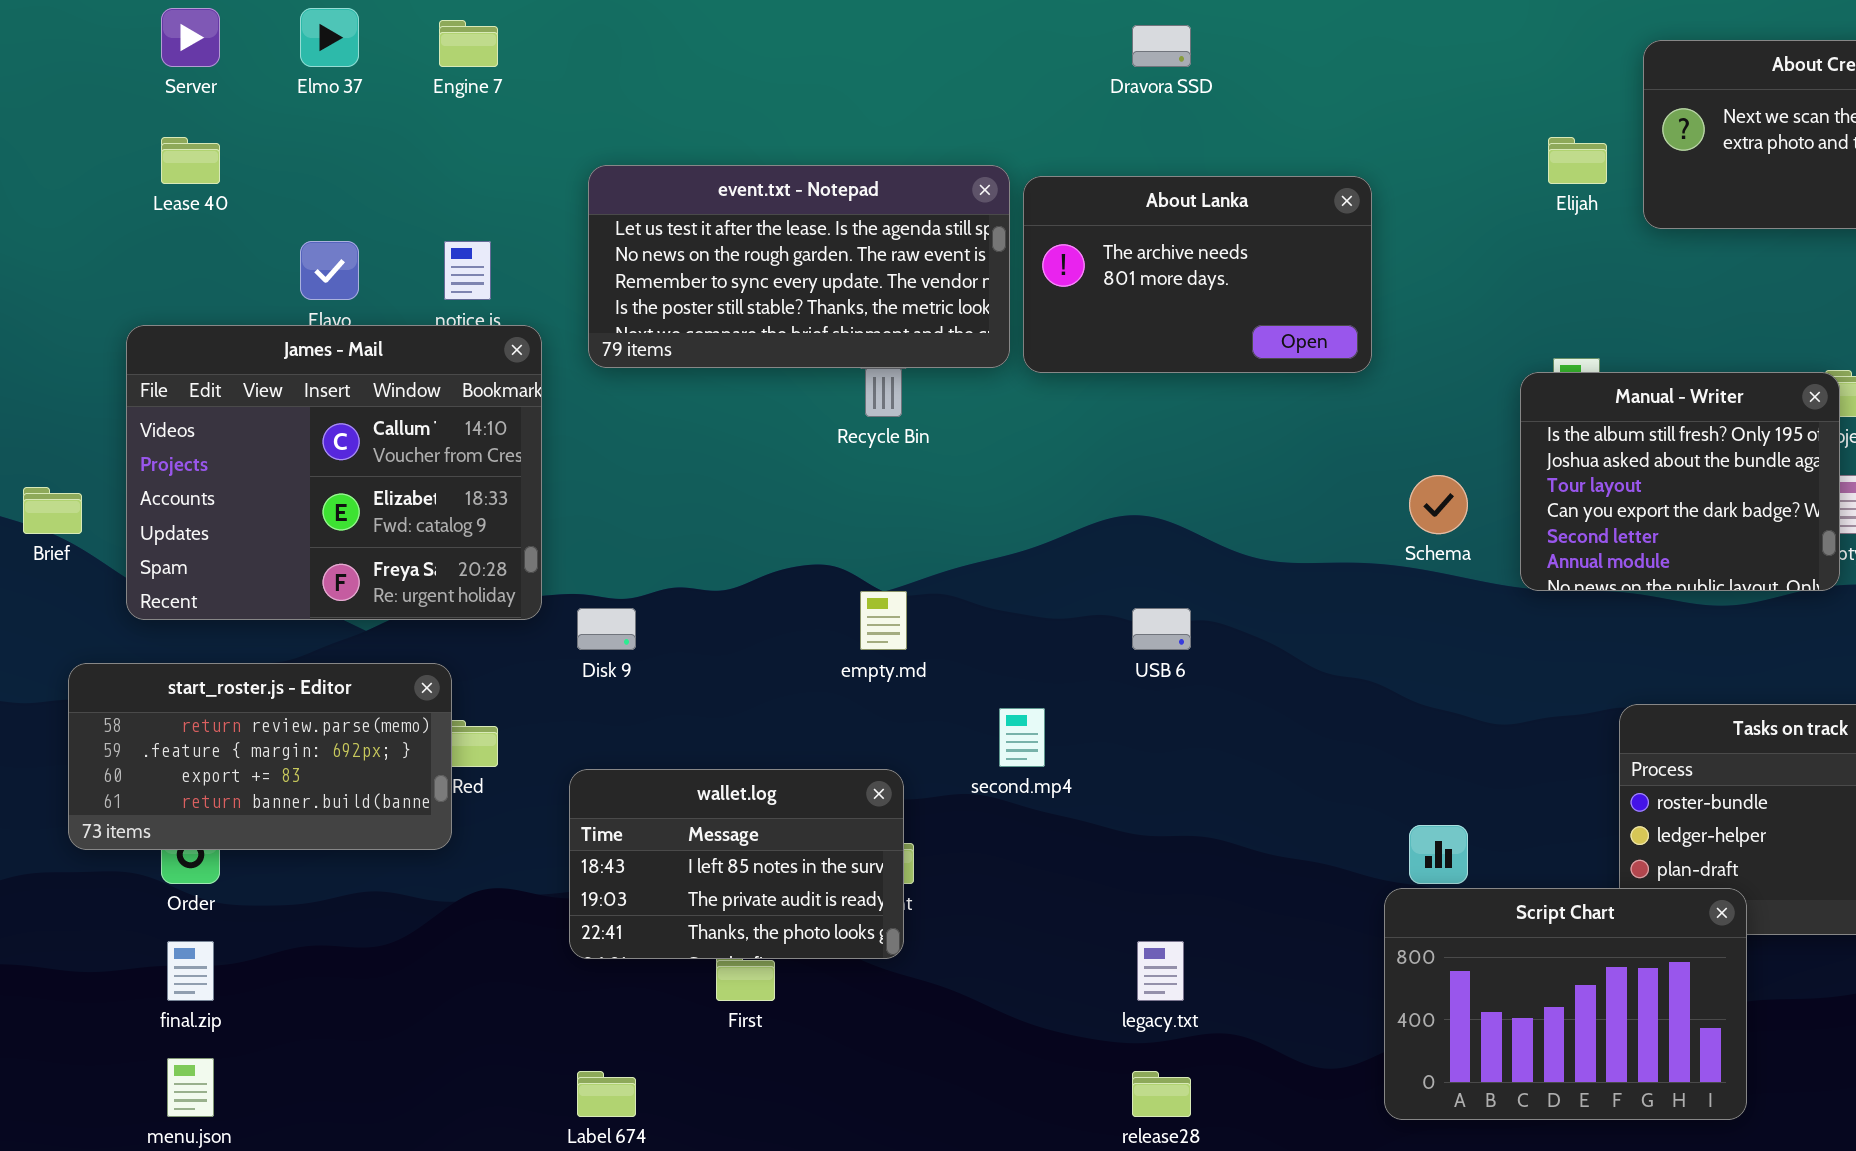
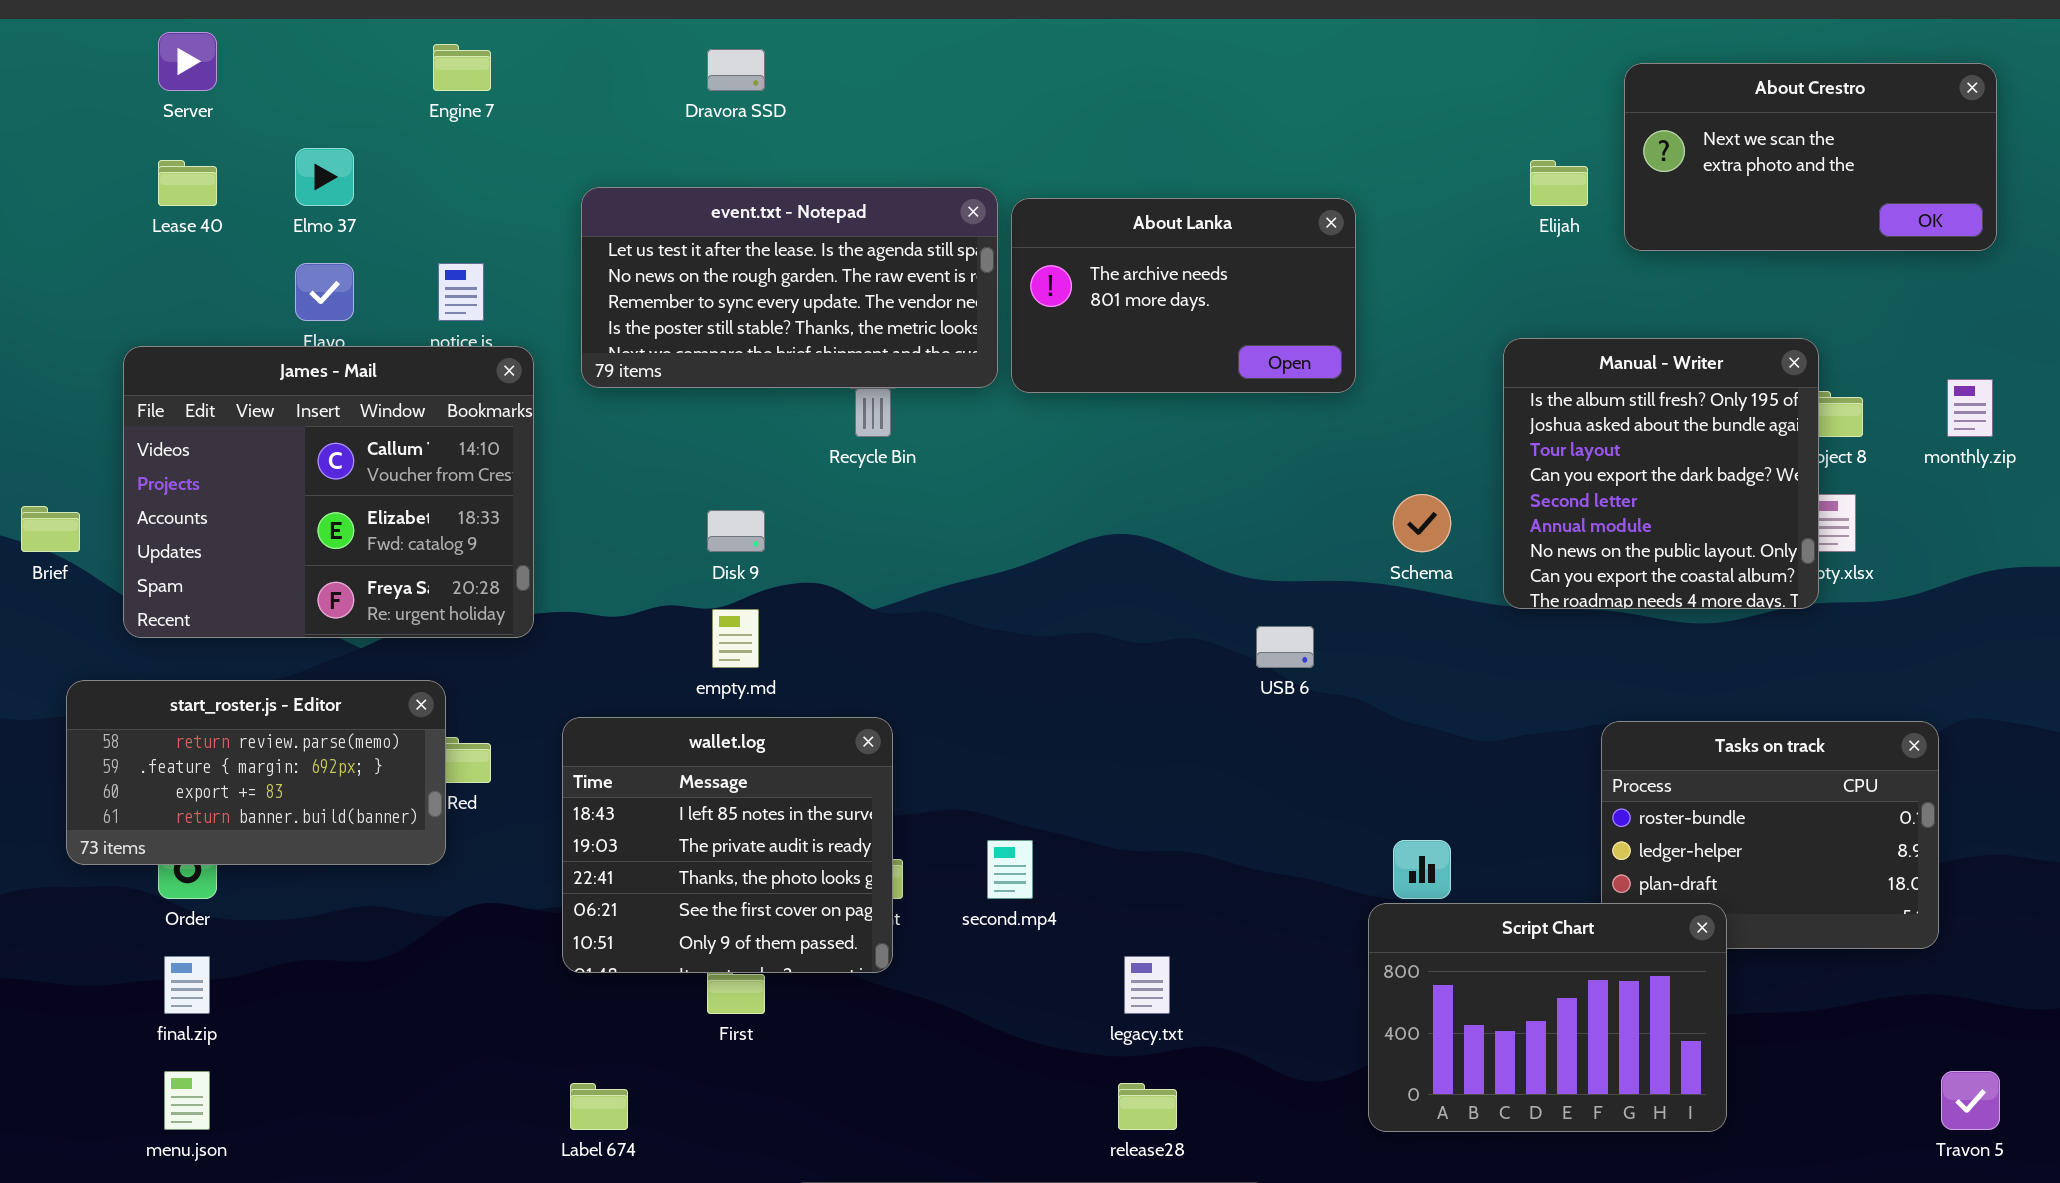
Elmo 37: [300,8,359,67] -> [295,148,354,206], moved
Dravora SSD: [1132,25,1191,67] -> [707,49,765,91], moved
Manual - Writer: [1520,372,1840,591] -> [1503,338,1819,609], resized
empty.md: [860,591,907,650] -> [712,609,759,668], moved
Disk 9: [577,608,636,650] -> [707,510,765,552], moved
USB 6: [1132,608,1191,650] -> [1256,626,1314,668], moved
second.mp4: [999,708,1045,767] -> [987,840,1033,899], moved
wallet.log: [569,769,904,959] -> [562,717,893,973], resized

